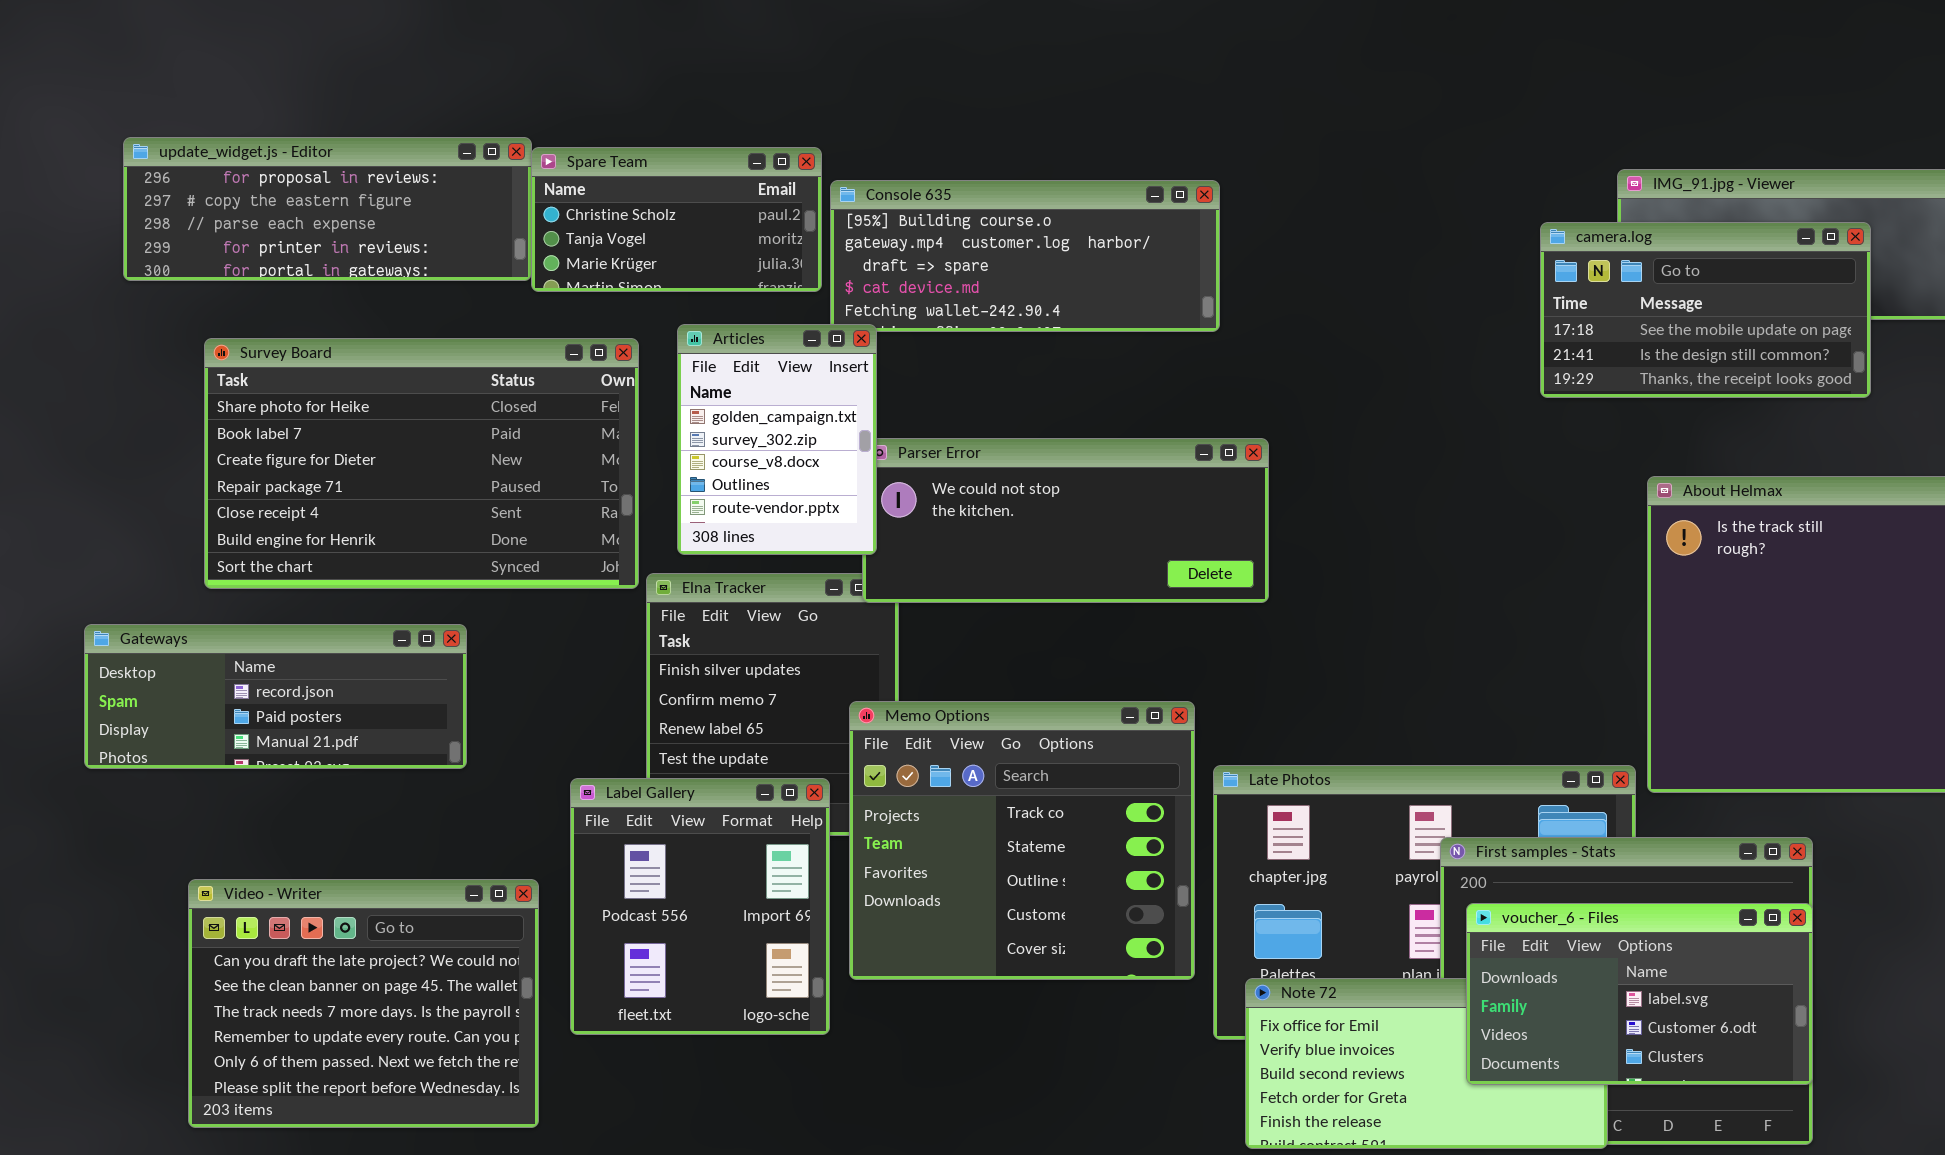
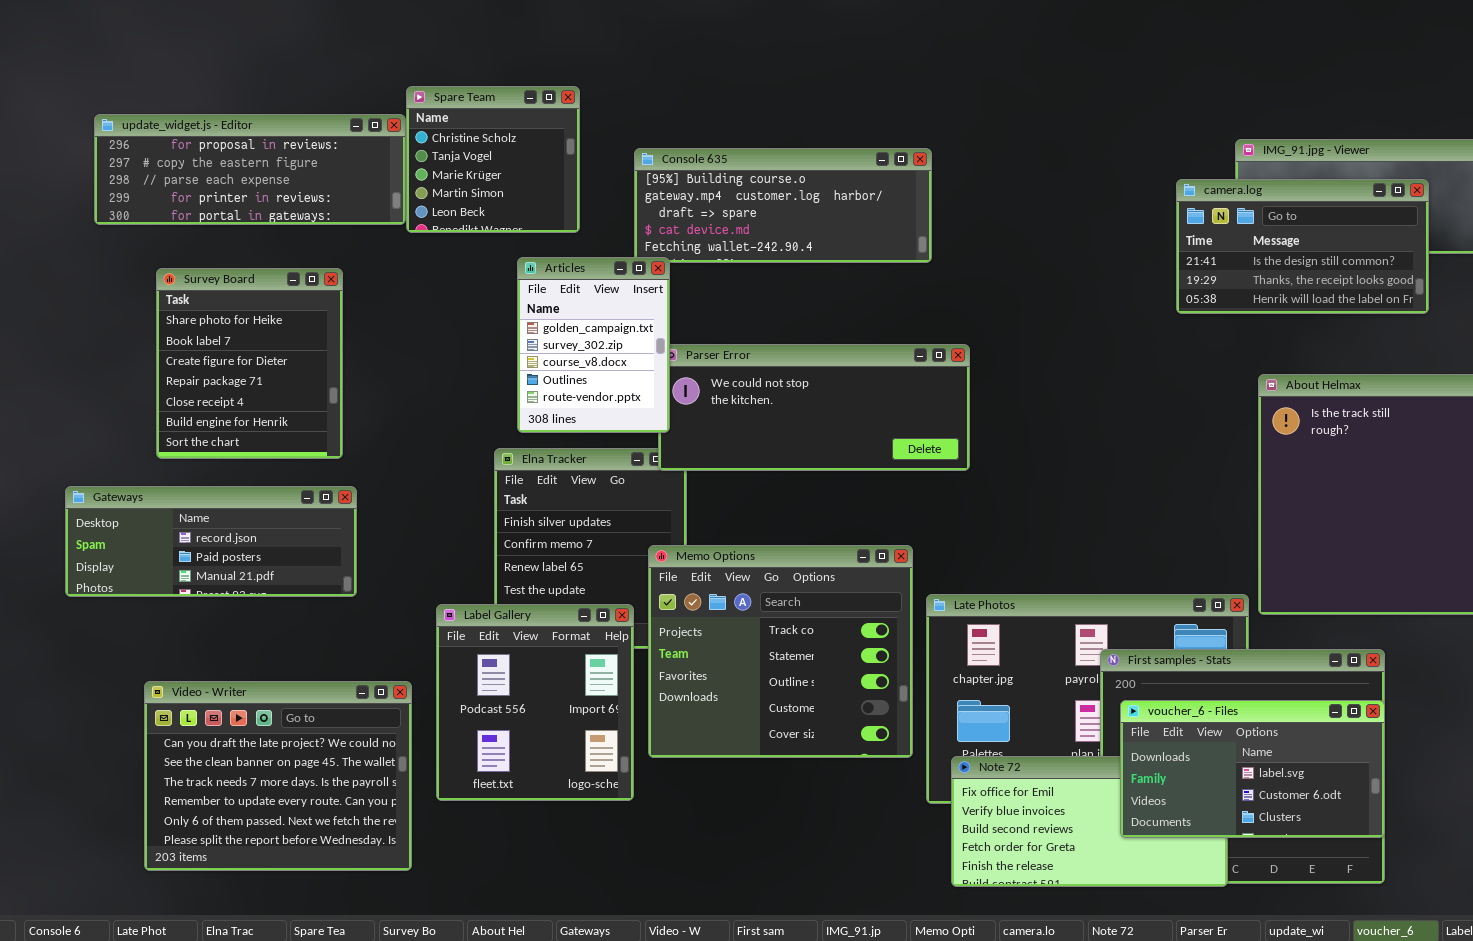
Spare Team: [531,147,822,292] -> [406,86,580,233], resized
camera.log: [1540,222,1871,398] -> [1176,179,1429,314], scrolled down 1 row
Survey Board: [204,338,639,589] -> [156,268,343,459], resized

